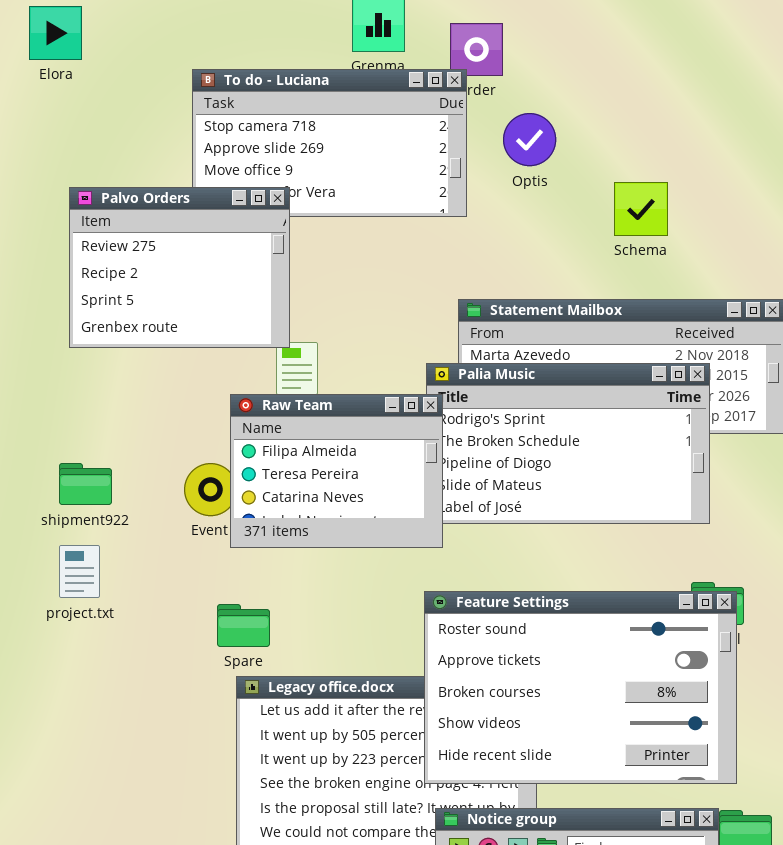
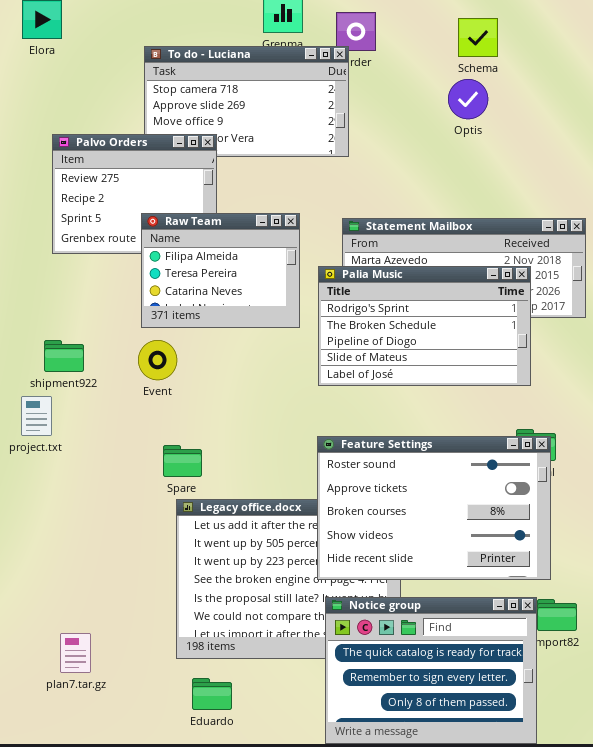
Optis: [503,113,556,166] -> [448,79,488,119], moved
Schema: [614,182,668,236] -> [458,18,498,57], moved
Raw Team: [230,394,443,548] -> [141,213,300,328], moved
project.txt: [59,545,100,598] -> [21,396,52,436], moved

